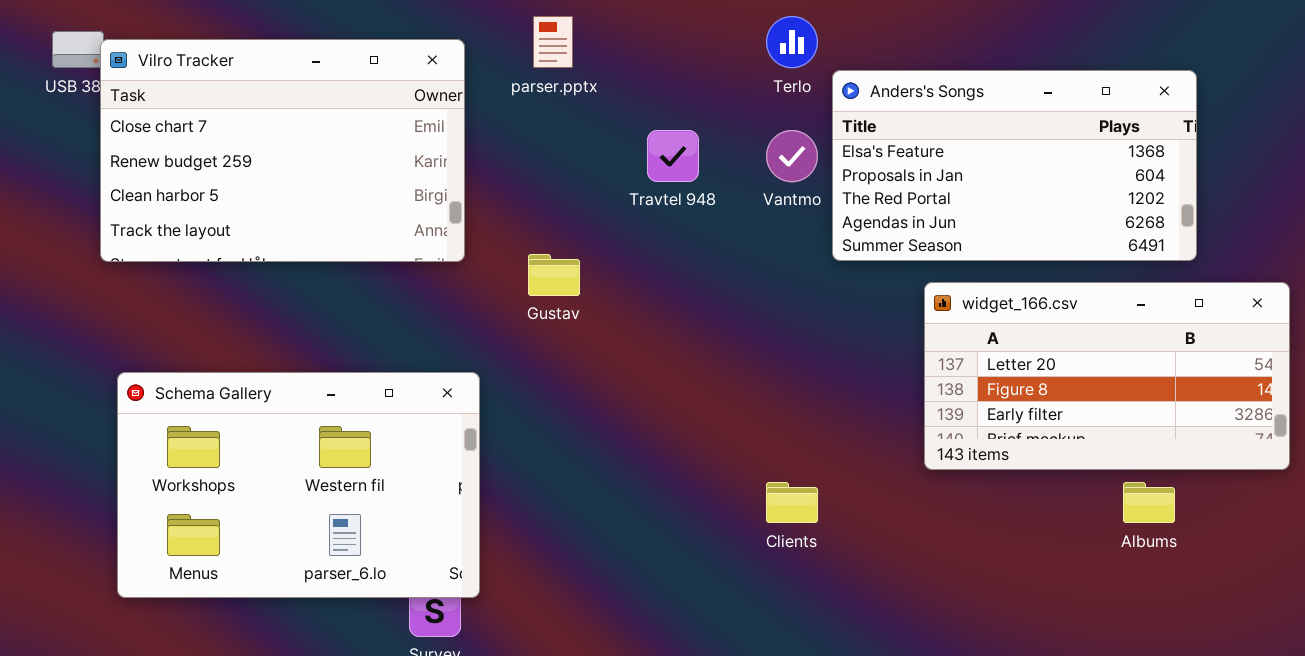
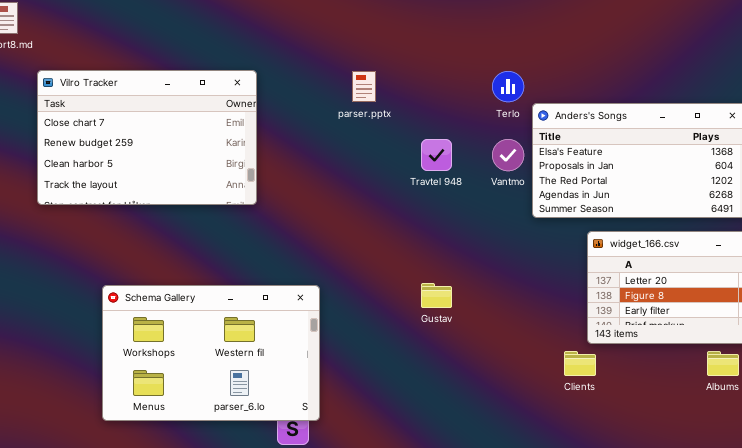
Vilro Tracker: [100,39,465,262] -> [37,70,257,205], moved
Gustav: [528,254,580,296] -> [421,283,452,308], moved
Clients: [766,482,818,523] -> [564,351,596,376], moved

